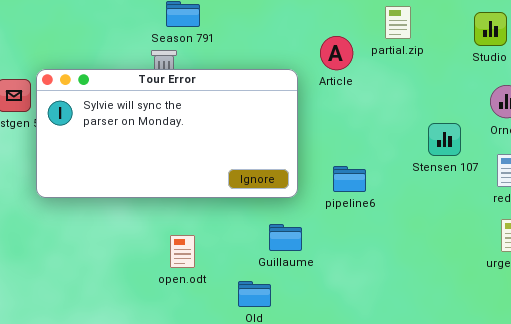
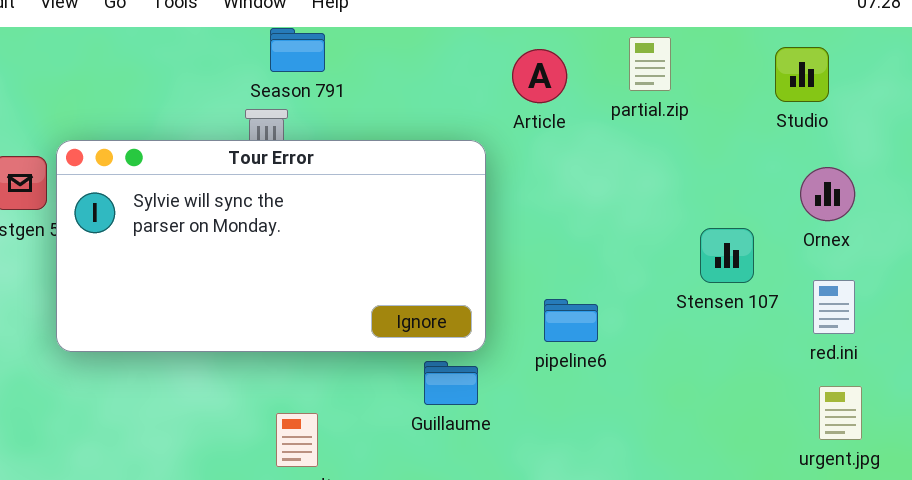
Article: [320,36,353,70] -> [512,49,567,103], moved
Guillaume: [269,224,302,251] -> [424,361,478,405], moved

